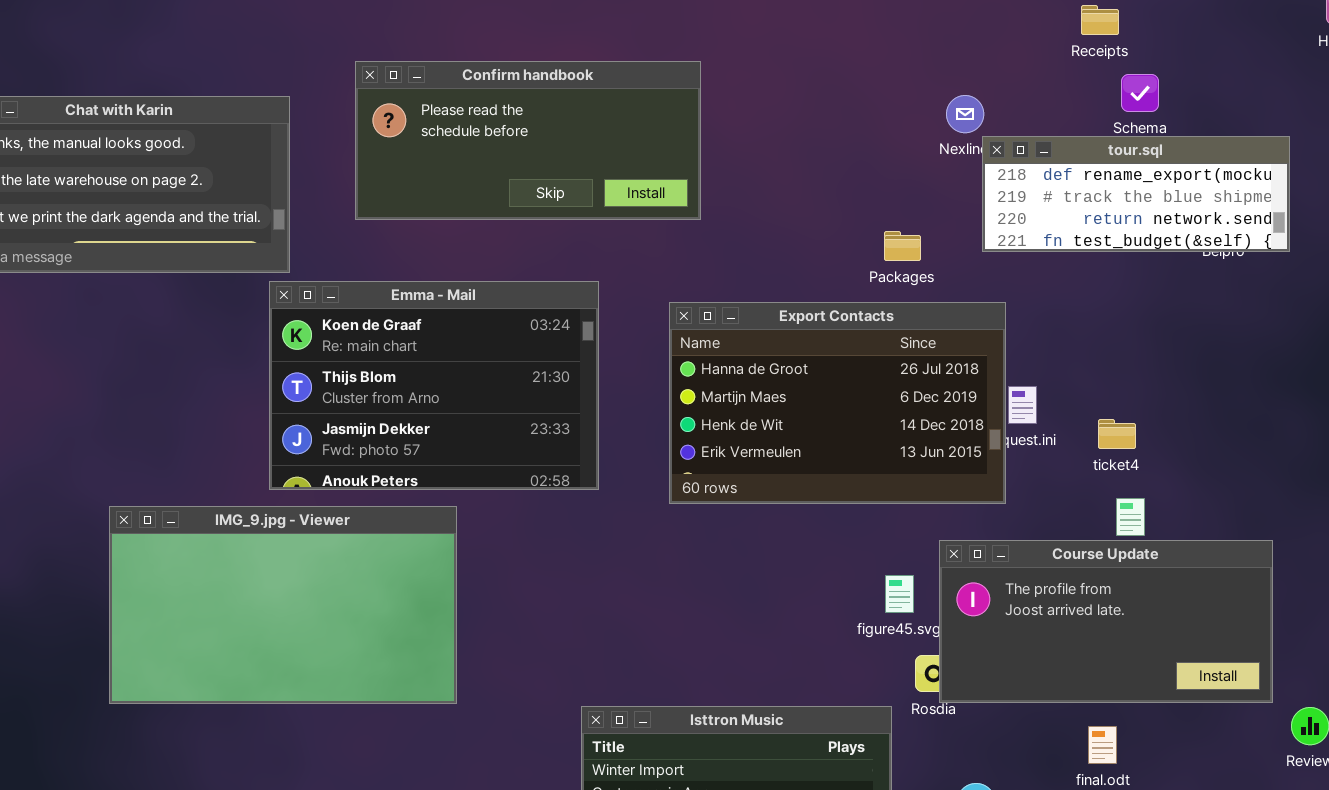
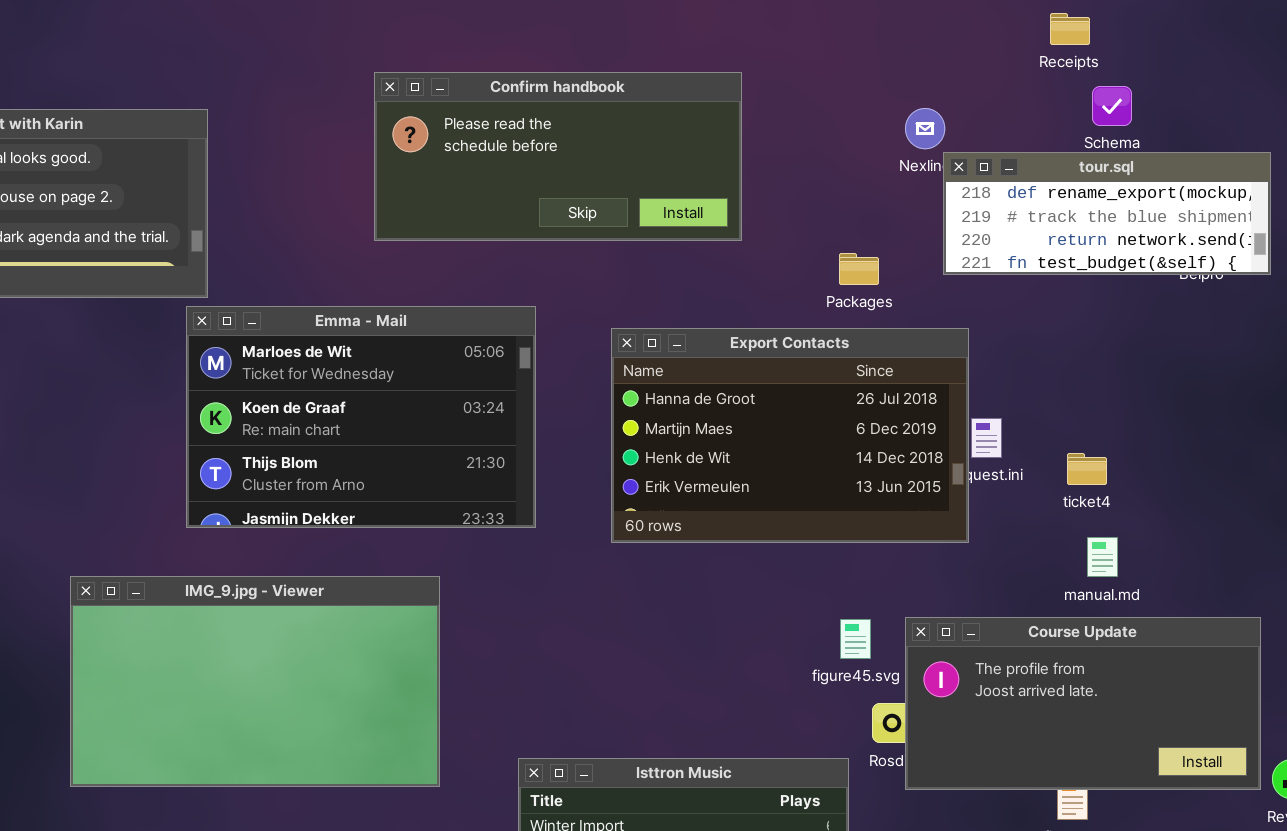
Confirm handbook: [355,61,701,220] -> [374,72,742,241], moved
Emma - Mail: [269,281,599,490] -> [186,306,536,528], scrolled up 1 row
IMG_9.jpg - Viewer: [109,506,457,704] -> [70,576,440,787], moved
Course Update: [939,540,1273,703] -> [905,617,1261,790], moved

